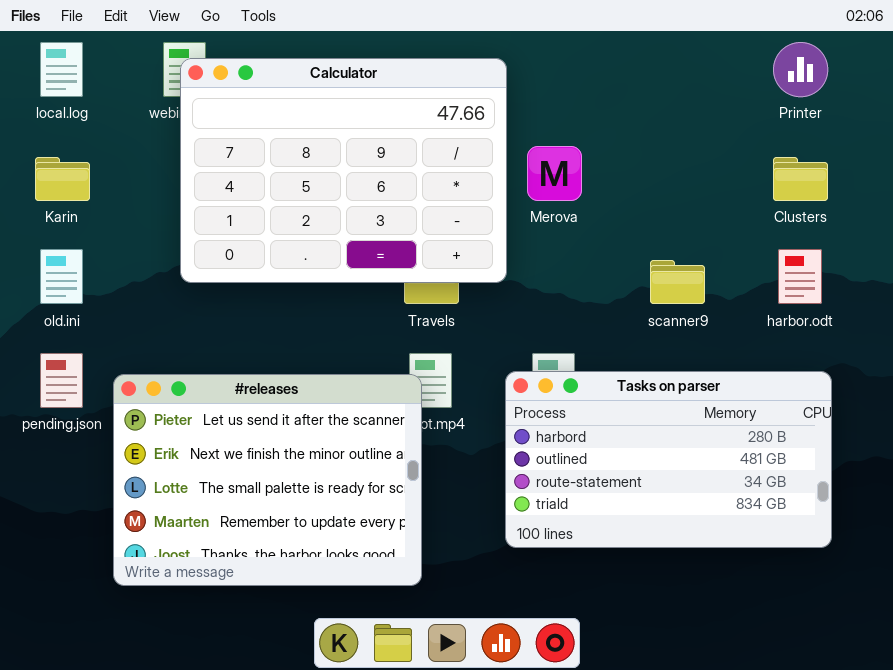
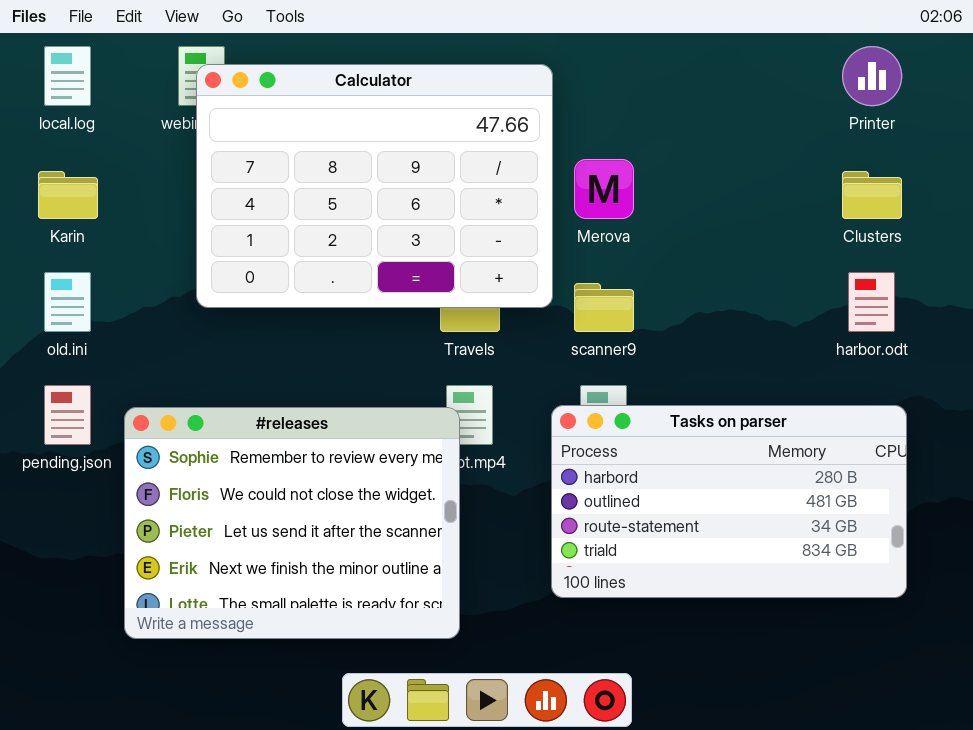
scanner9: [650,260,705,304] -> [574,283,634,332], moved
#releases: [113,374,422,586] -> [124,407,460,639], scrolled up 2 rows

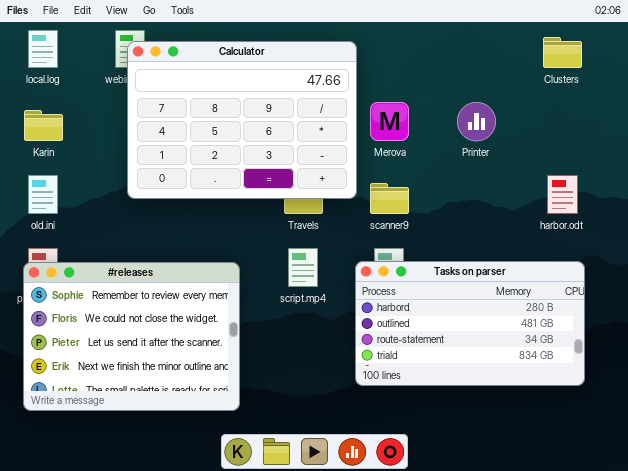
Printer: [842,46,902,106] -> [457,102,496,141], moved
Clusters: [842,171,902,219] -> [543,37,582,68], moved
#releases: [124,407,460,639] -> [23,262,240,411], moved

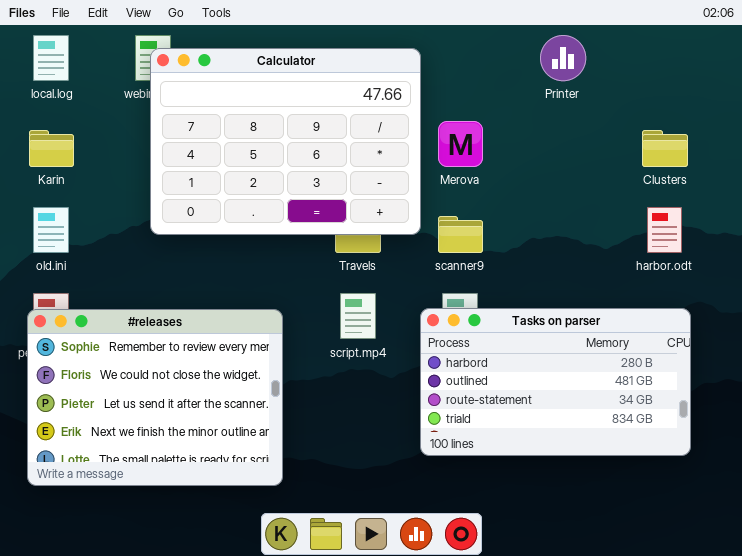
Clusters: [543,37,582,68] -> [642,130,688,167], moved
Printer: [457,102,496,141] -> [540,35,586,81], moved

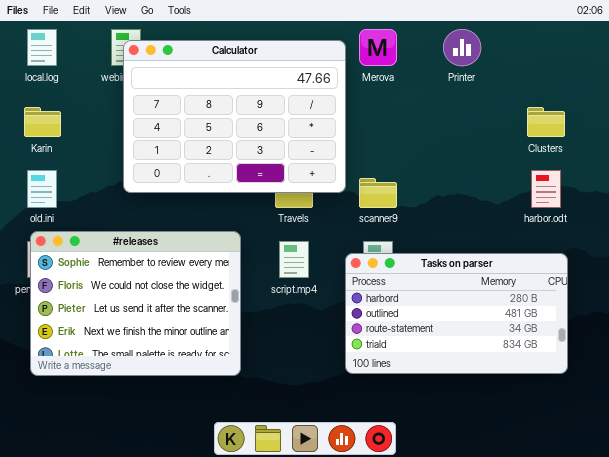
Merova: [438,121,483,167] -> [359,29,397,66], moved
#releases: [27,309,283,486] -> [30,231,241,376], moved

